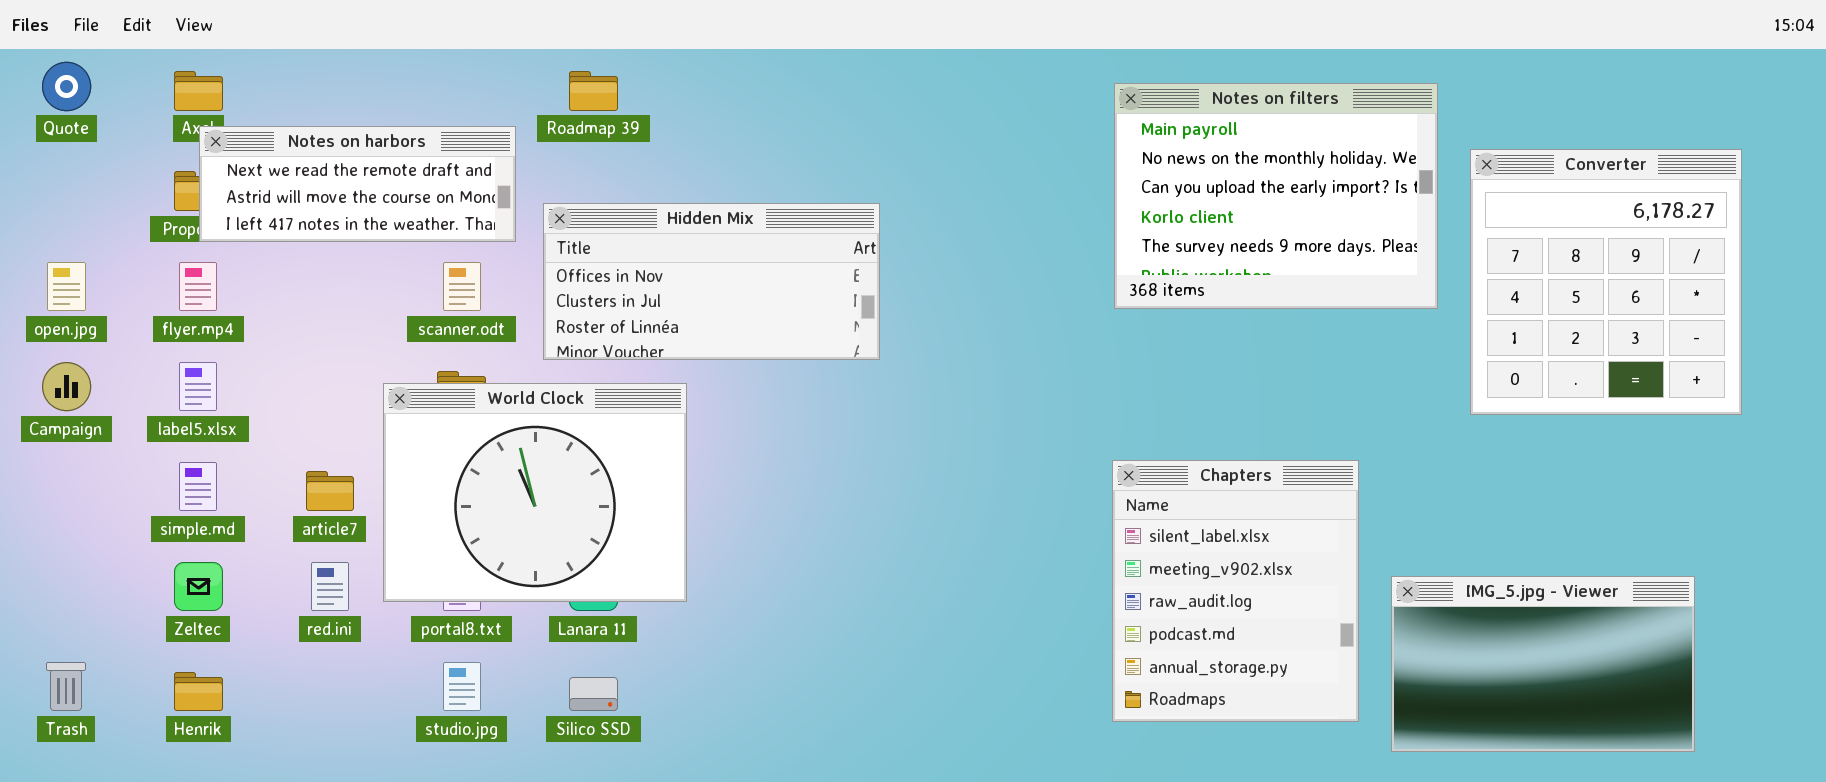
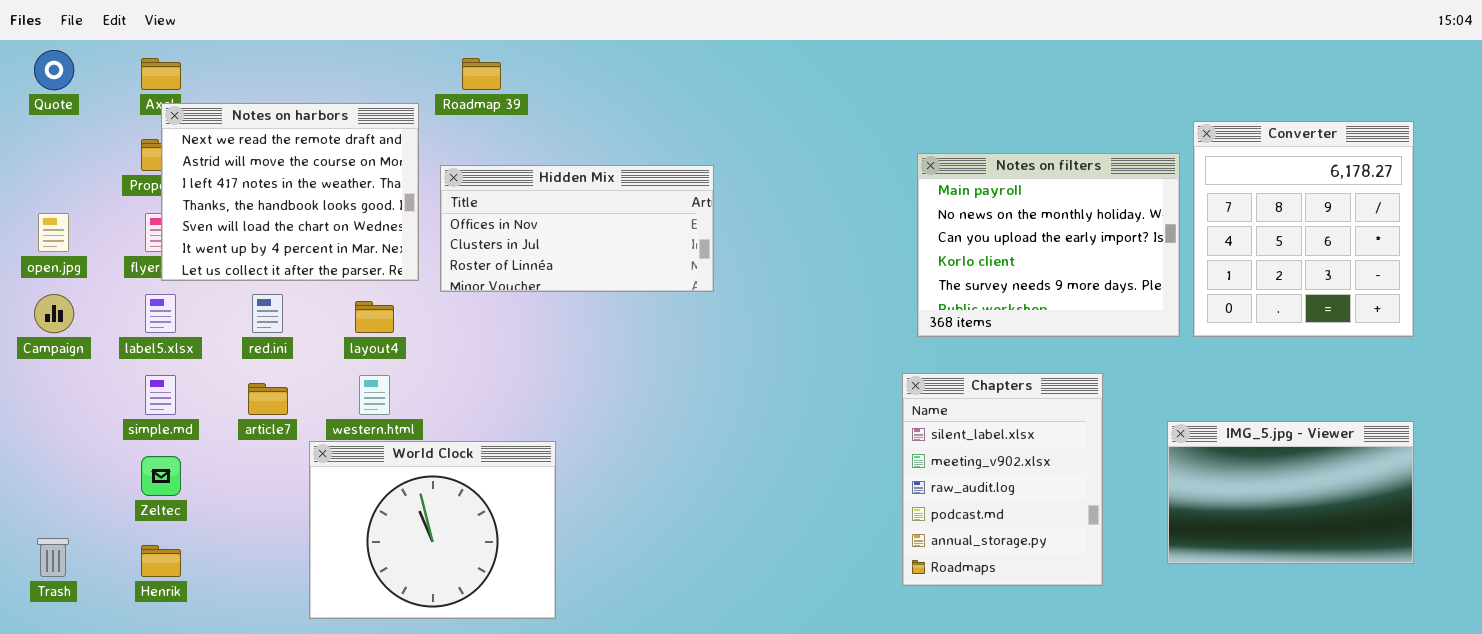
Notes on filters: [1114,83,1438,309] -> [917,153,1180,337], moved
Notes on harbors: [199,126,516,242] -> [161,103,419,281], resized
World Clock: [383,383,687,602] -> [309,441,556,619], moved
red.ini: [311,562,349,611] -> [252,294,283,333], moved
IMG_5.jpg - Viewer: [1391,576,1695,752] -> [1167,421,1414,564], moved

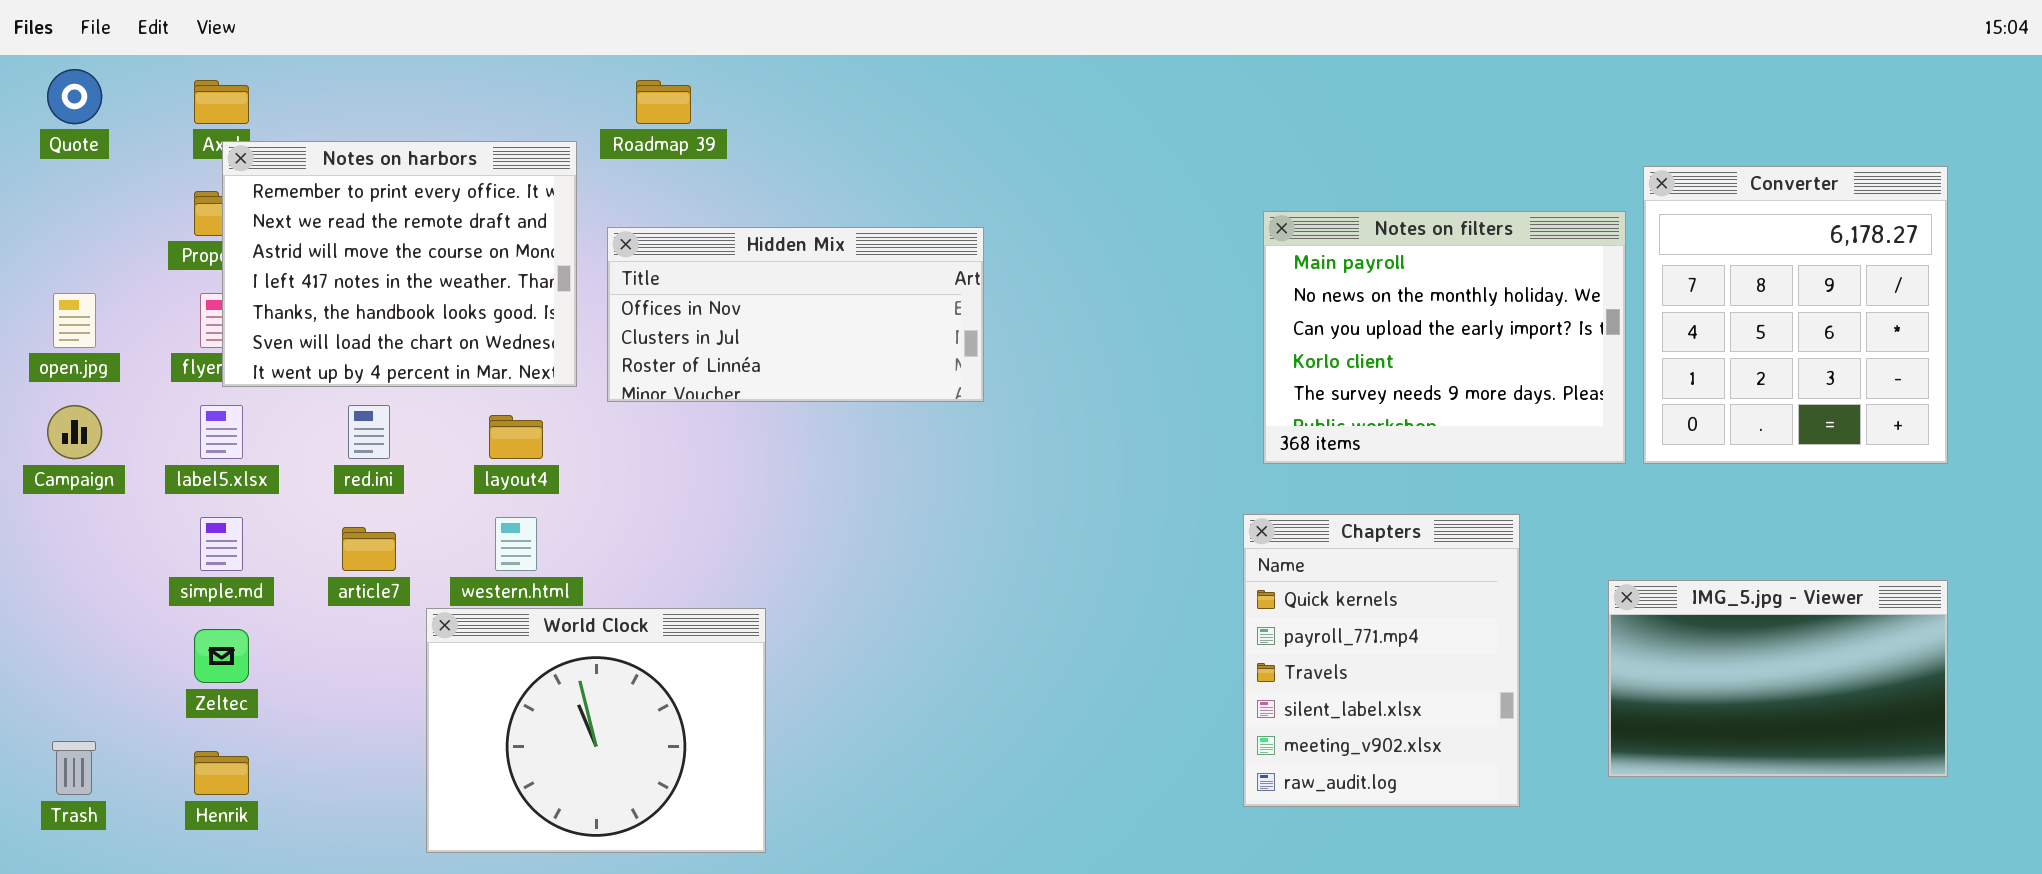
Notes on harbors: [161,103,419,281] -> [222,141,577,387], scrolled up 1 row
Chapters: [902,373,1103,586] -> [1243,514,1520,807], scrolled up 3 rows

